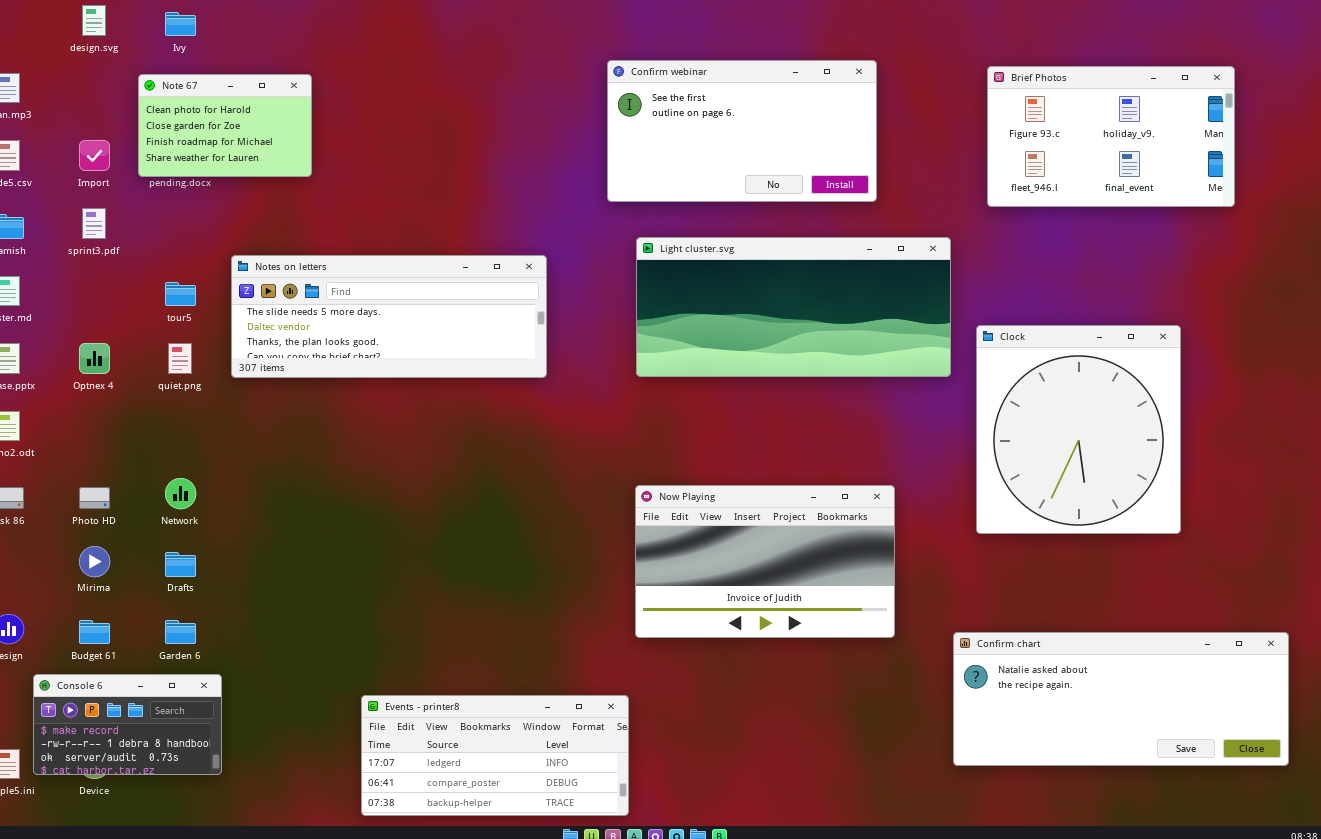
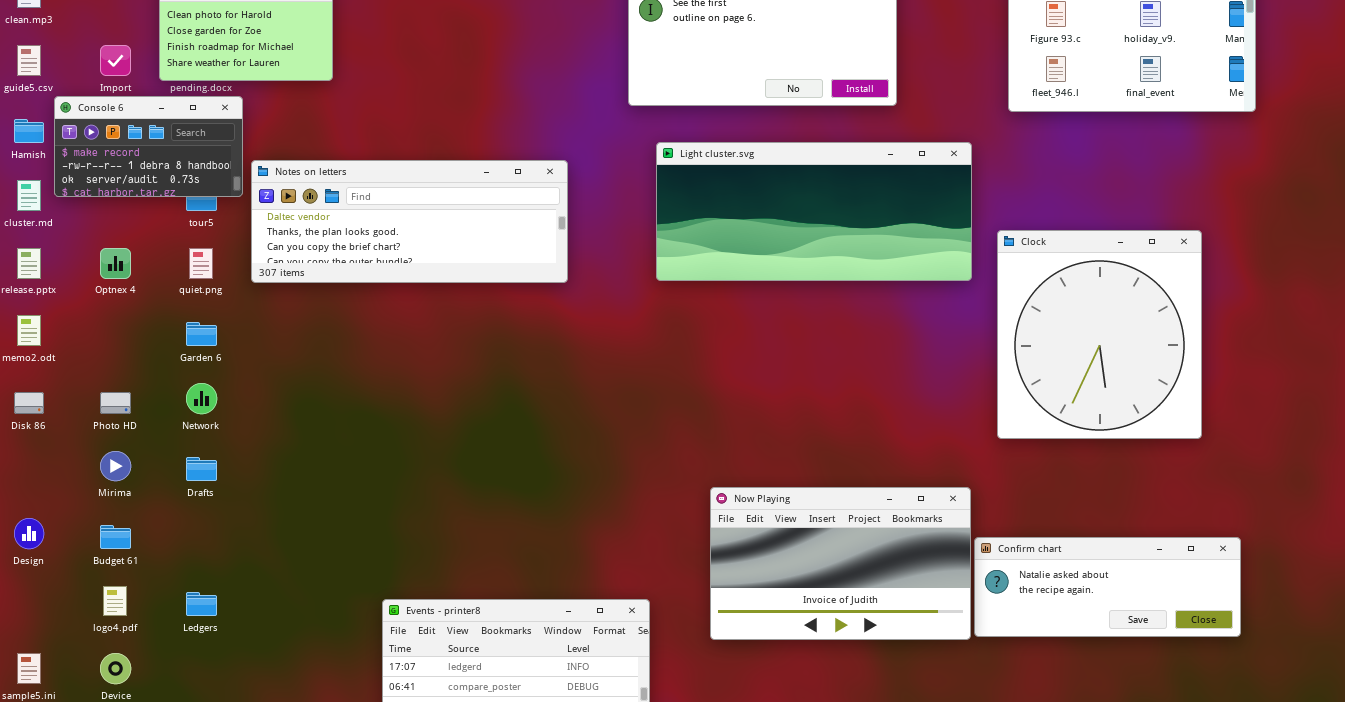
Notes on letters: [231,255,547,378] -> [251,160,568,283], scrolled down 1 row
Now Playing: [635,485,895,638] -> [710,487,971,640], moved
Garden 6: [165,620,196,644] -> [186,322,217,346], moved
Confirm chart: [953,632,1289,766] -> [974,537,1241,637], resized
Console 6: [33,674,222,775] -> [54,96,243,197], moved

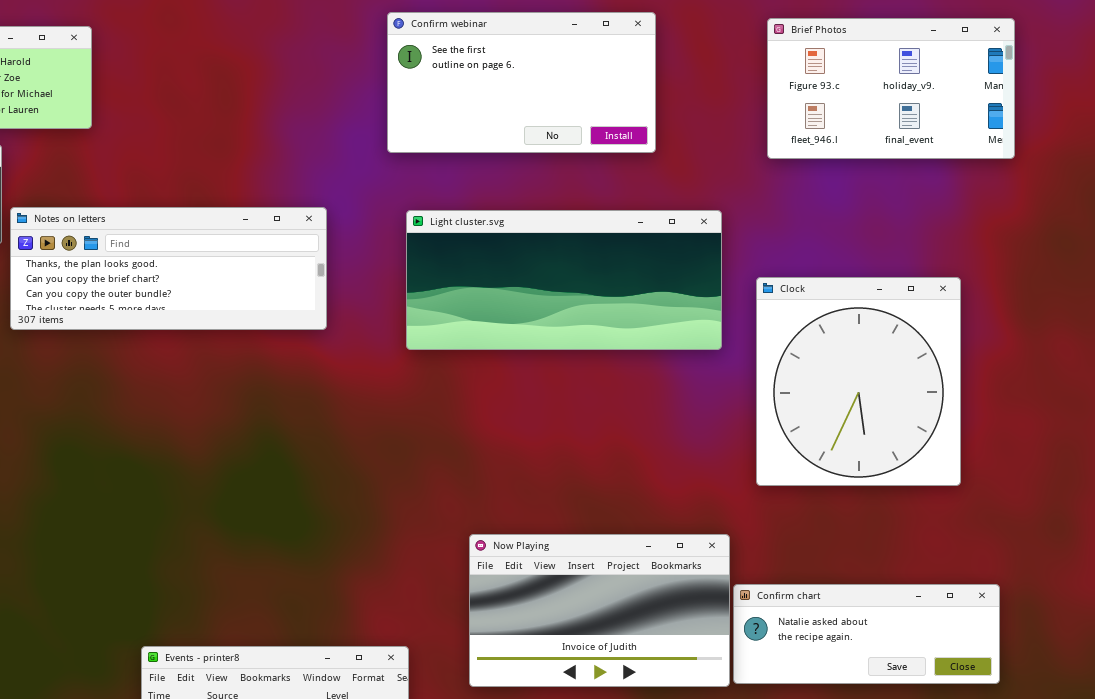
Light cluster.svg: [656,142,972,281] -> [406,210,722,350], moved
Notes on letters: [251,160,568,283] -> [10,207,327,330], scrolled down 1 row

